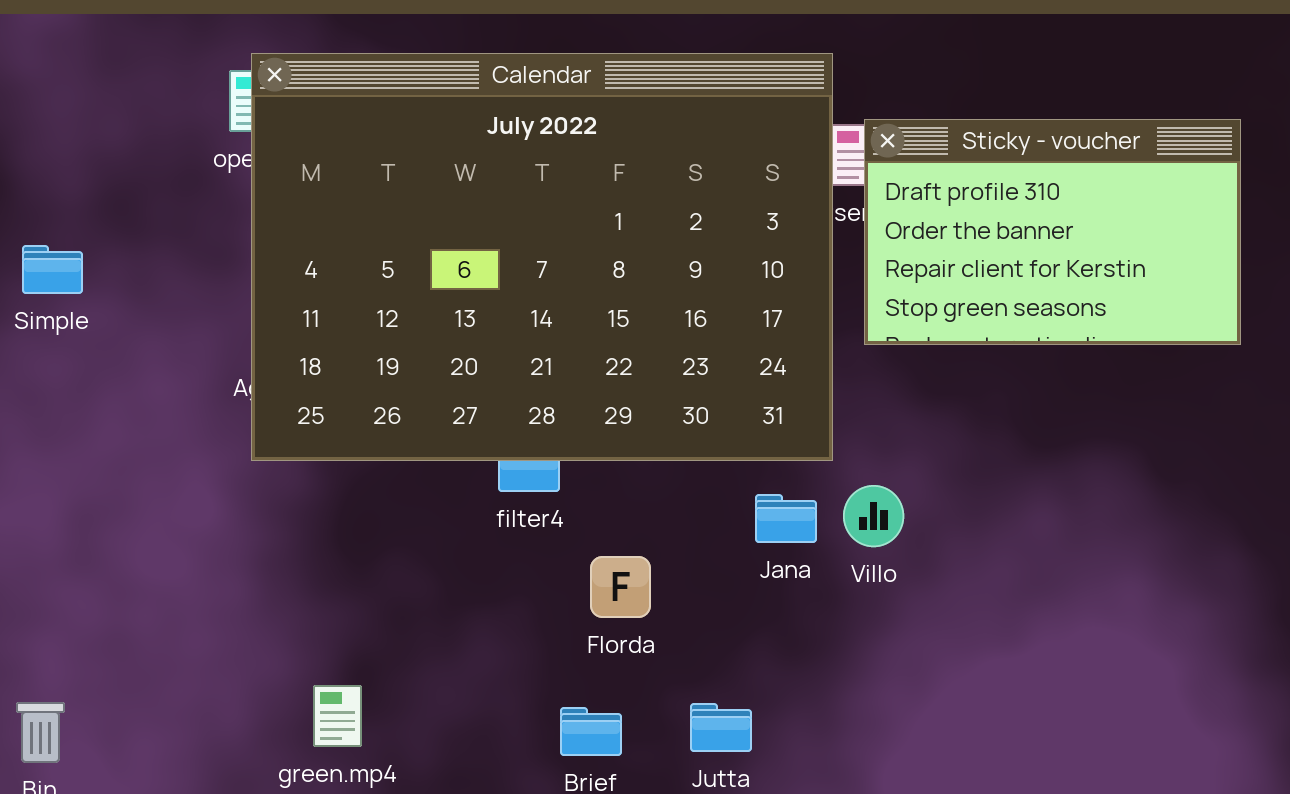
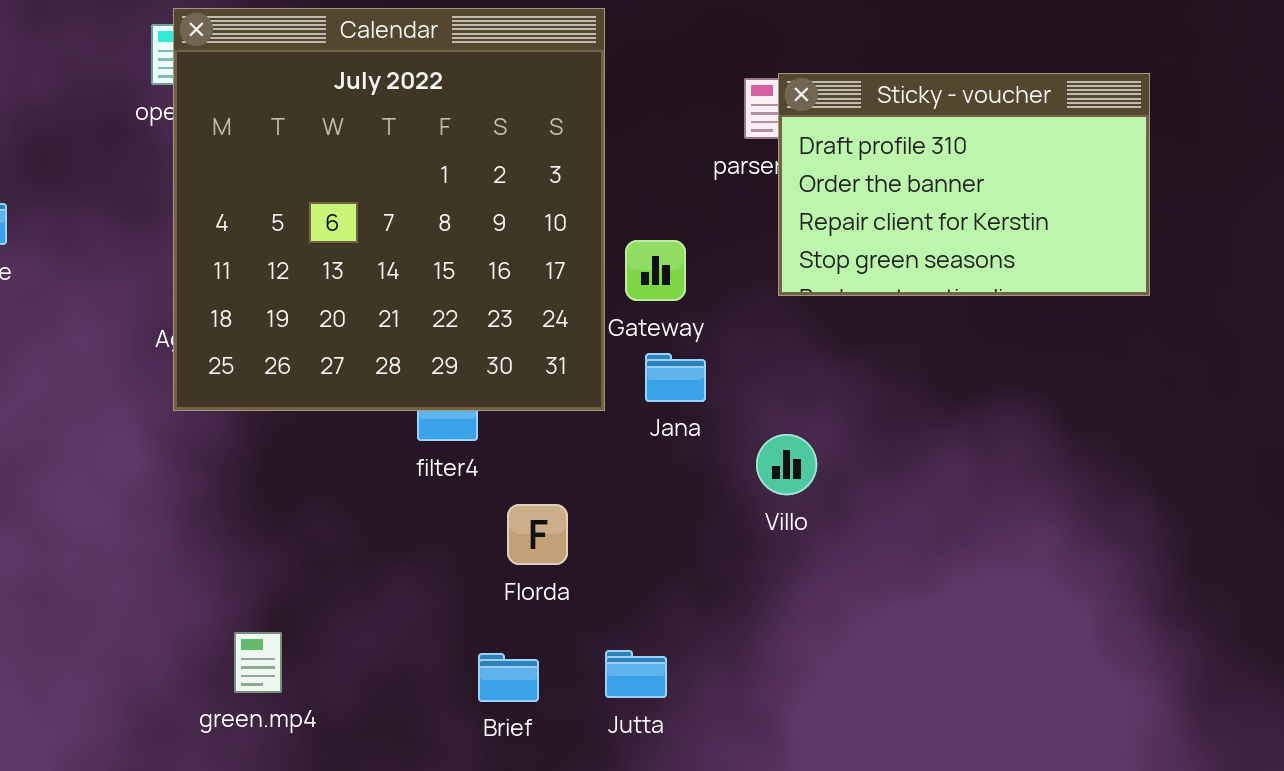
Calendar: [251,53,833,461] -> [173,8,605,411], resized
Jana: [755,494,817,543] -> [645,353,706,402], moved

